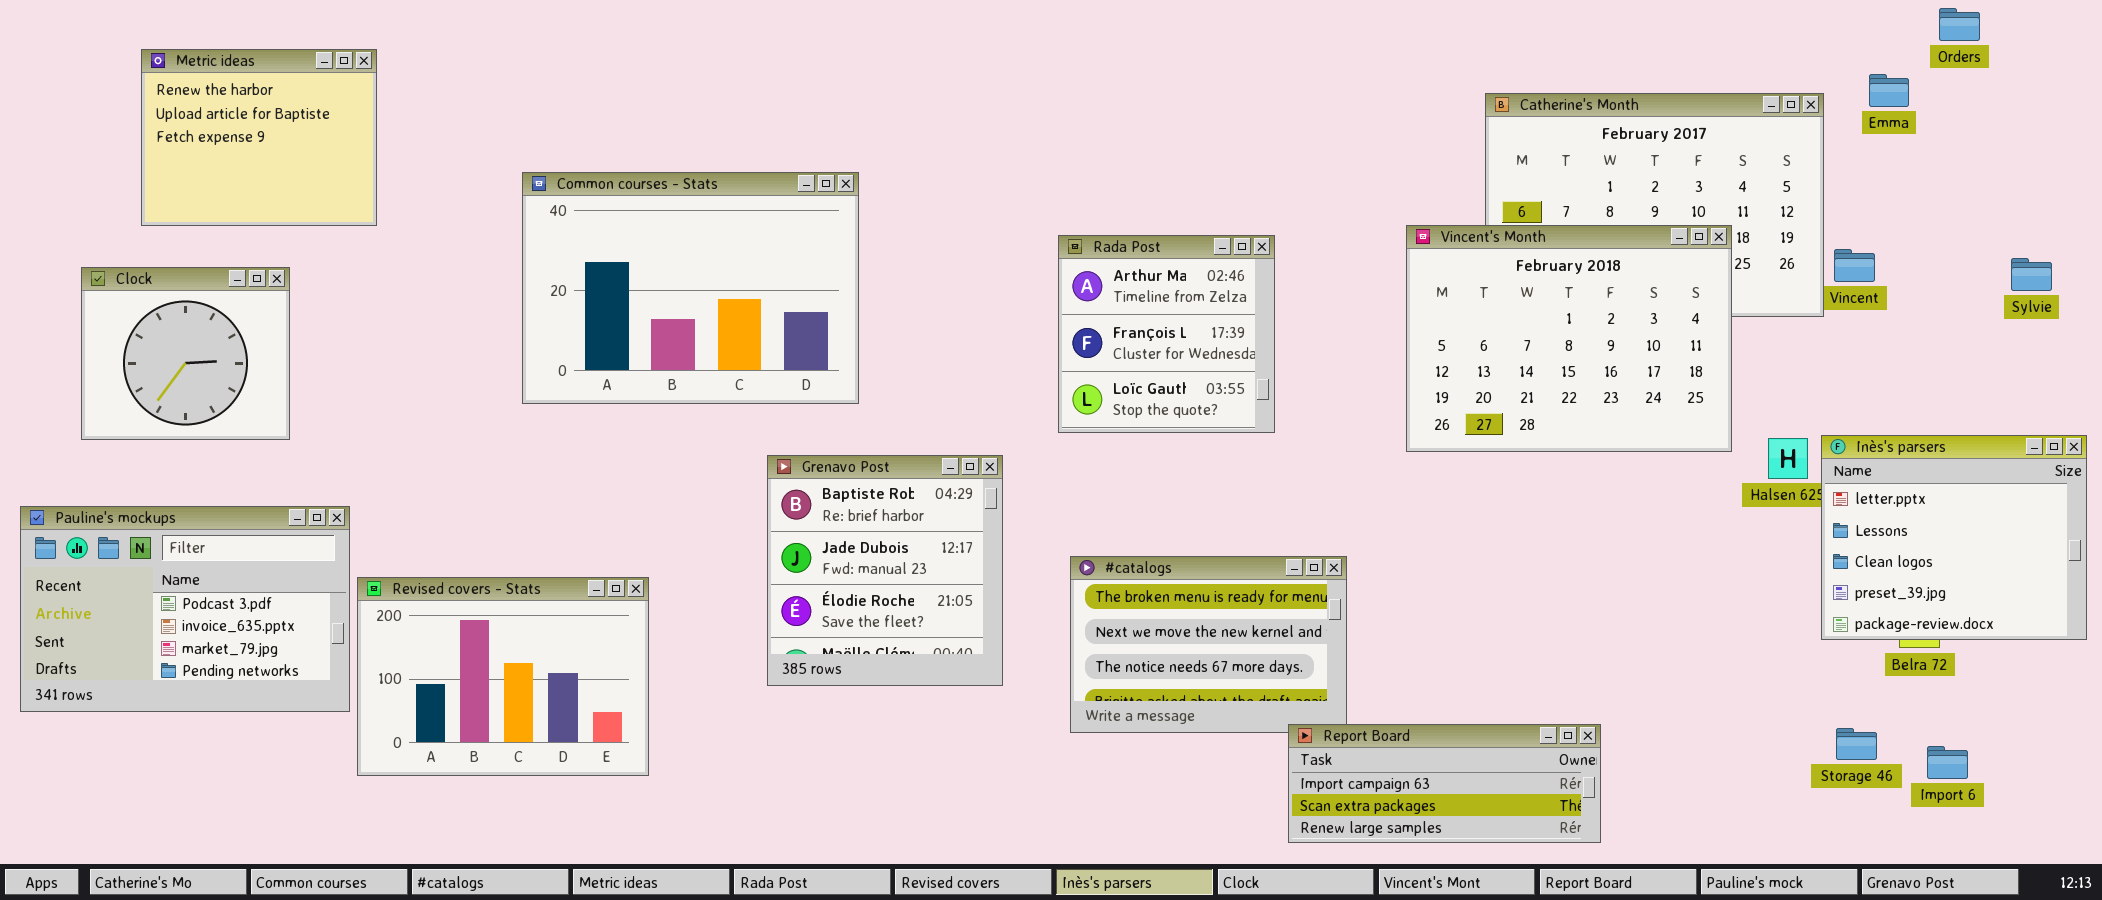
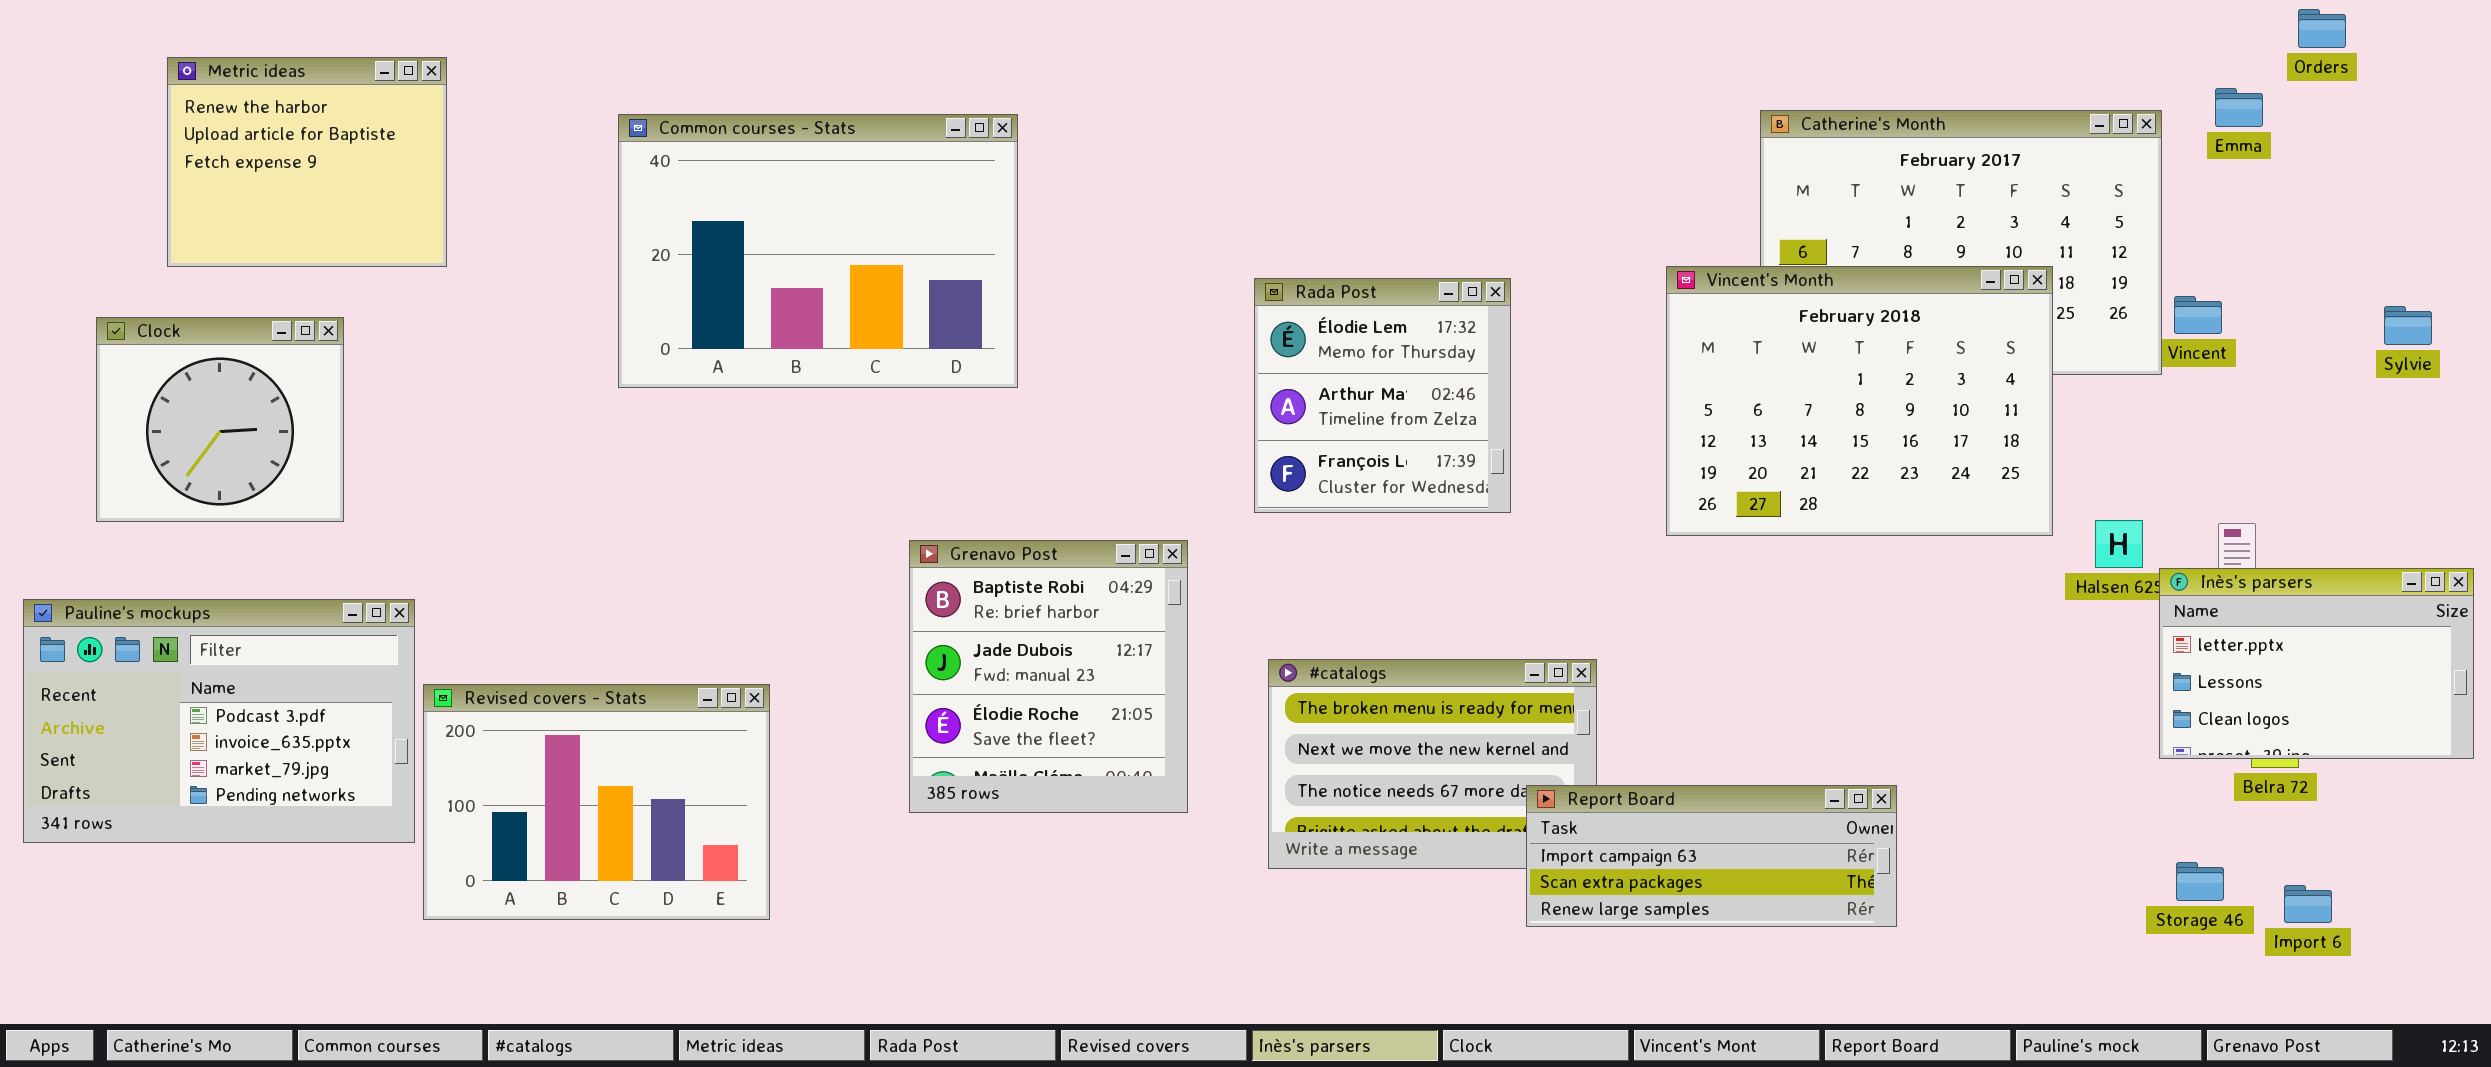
Common courses - Stats: [522,172,859,404] -> [618,114,1018,388], moved
Rada Post: [1058,235,1275,433] -> [1254,278,1511,513], scrolled up 1 row
Inès's parsers: [1821,435,2087,640] -> [2159,568,2474,759], resized
Report Board: [1288,724,1601,843] -> [1526,785,1897,927], moved

